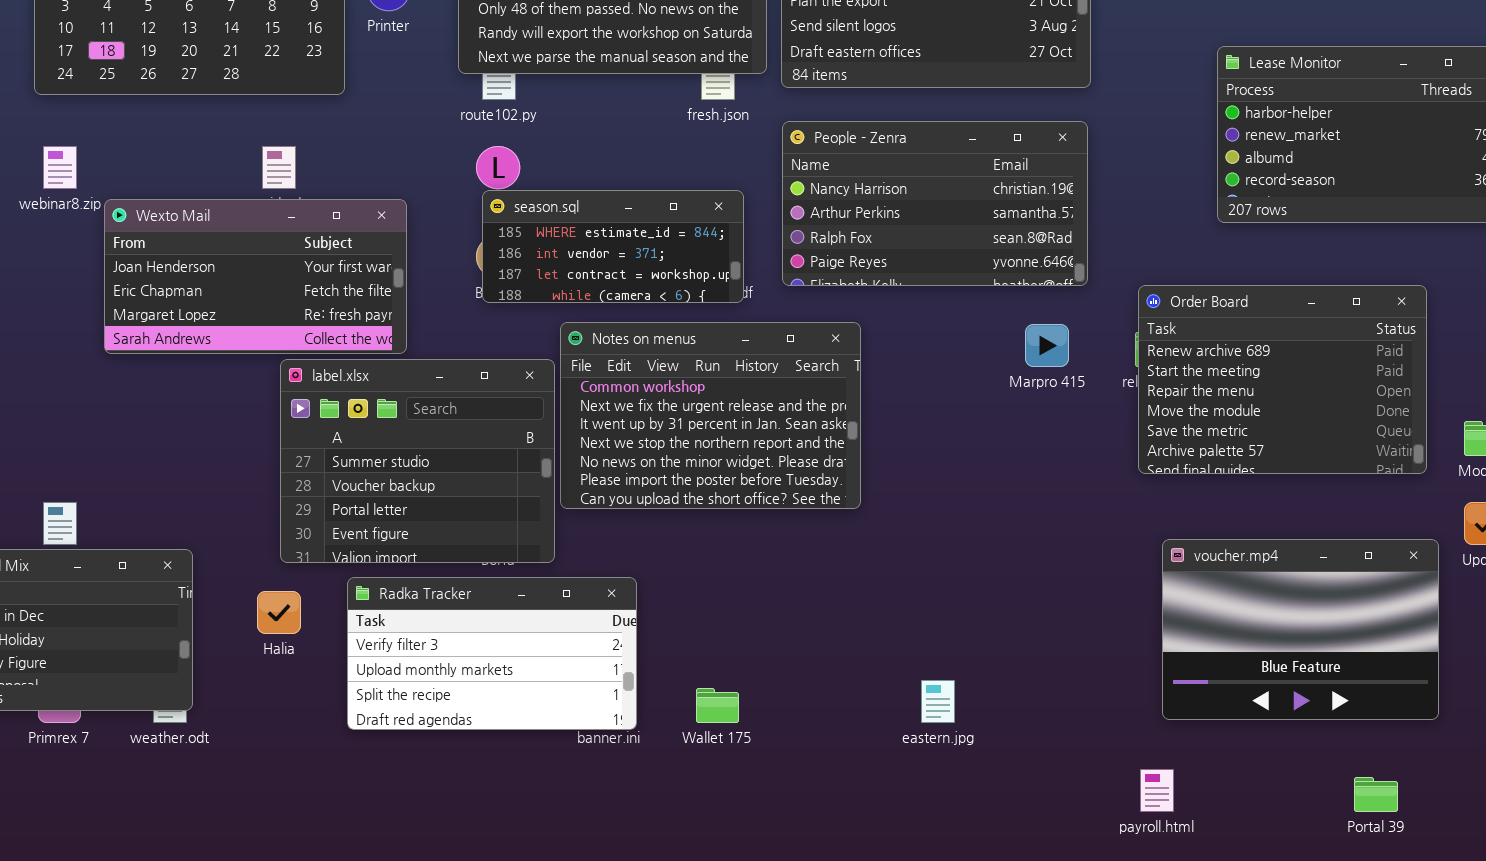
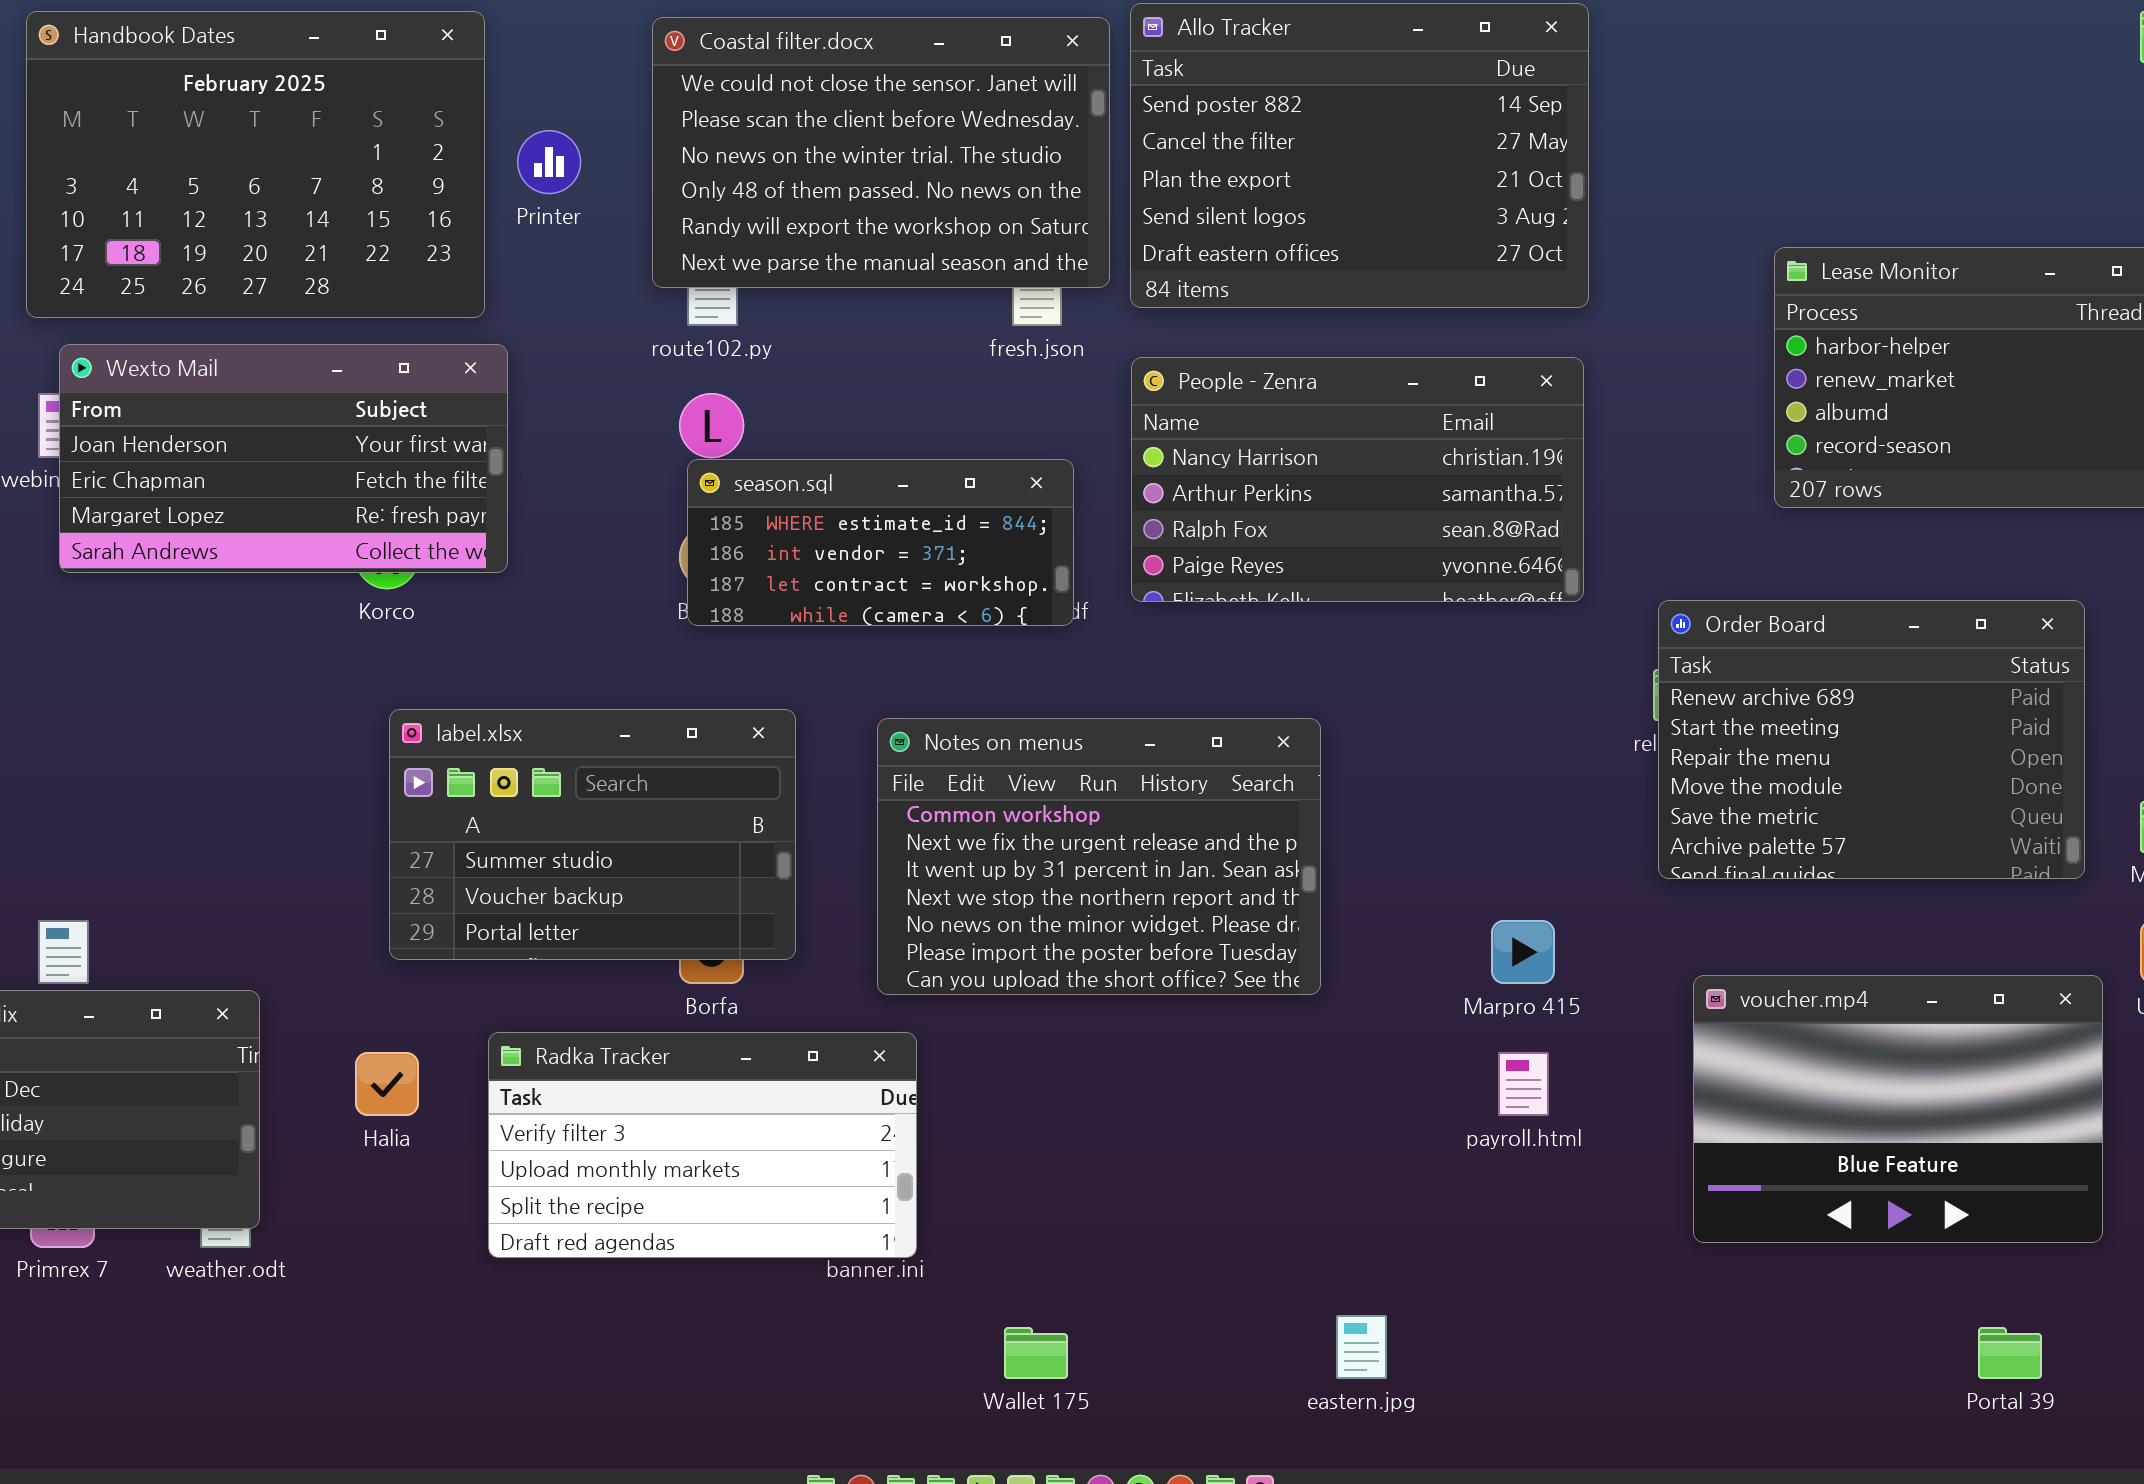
Wexto Mail: [104,199,407,354] -> [59,344,508,573], moved
Notes on menus: [560,322,861,509] -> [877,718,1321,995], moved
Marpro 415: [1025,324,1069,367] -> [1491,920,1555,984], moved
label.xlsx: [280,359,555,563] -> [389,709,796,960], resized
eastern.jpg: [921,680,955,723] -> [1336,1315,1387,1379], moved
Wallet 175: [696,688,739,723] -> [1004,1327,1068,1379], moved
payroll.html: [1140,769,1174,812] -> [1498,1052,1549,1116], moved

